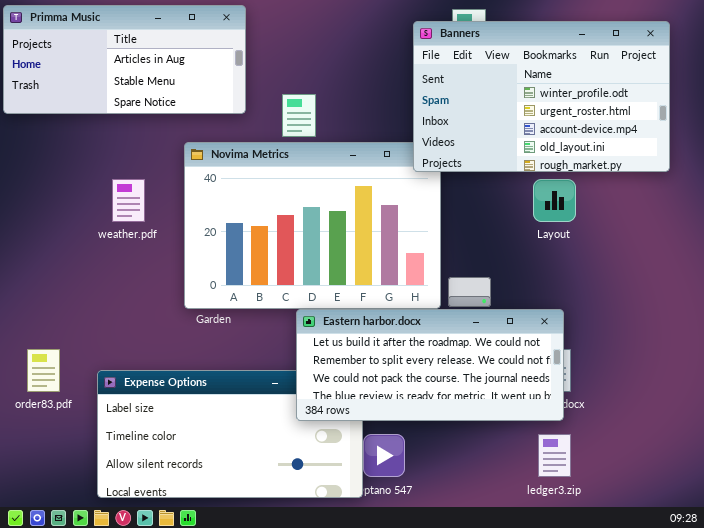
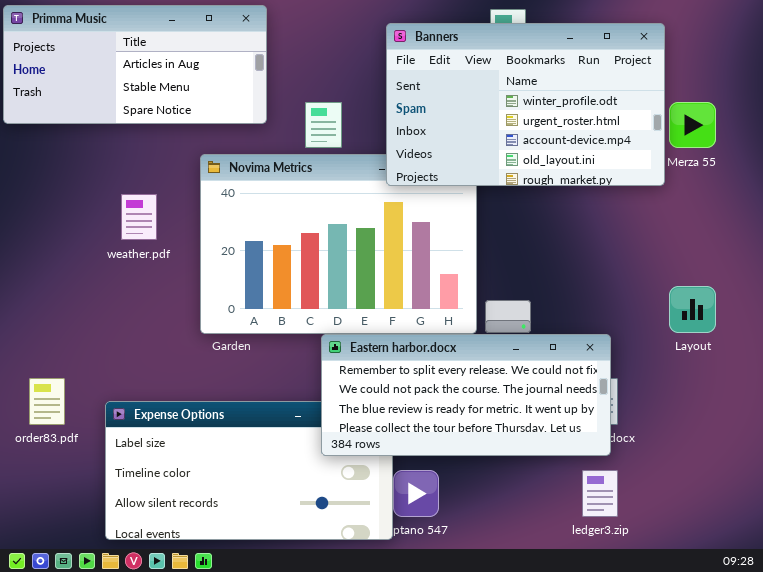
Banners: [413,21,670,172] -> [386,23,665,186], moved
Layout: [533,179,576,222] -> [669,286,716,333], moved
Eastern harbor.docx: [296,309,564,421] -> [321,334,611,456], scrolled down 1 row

